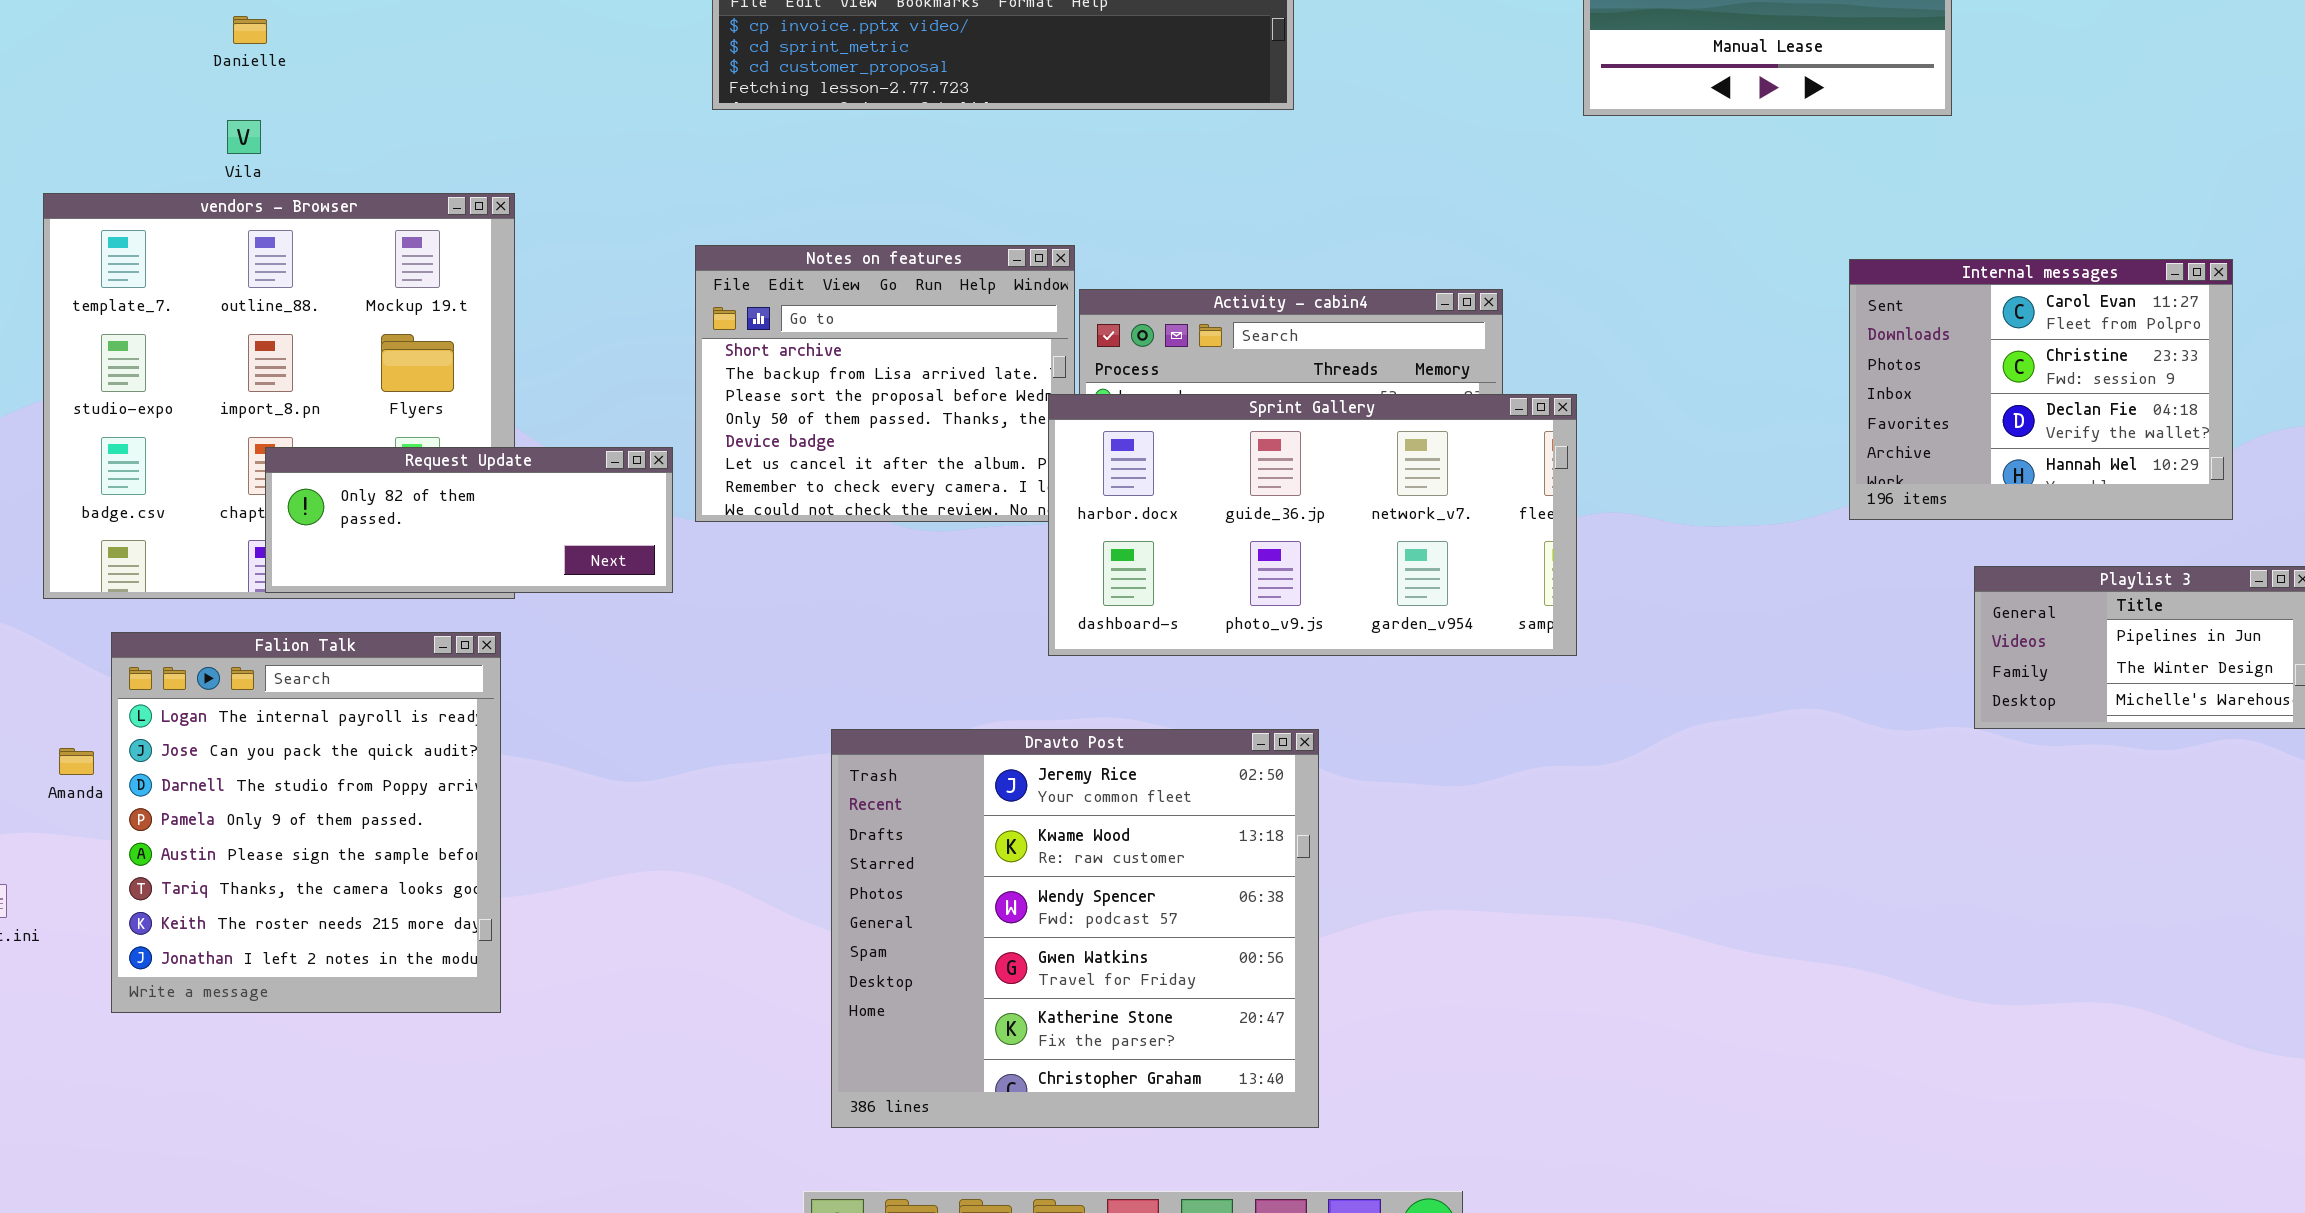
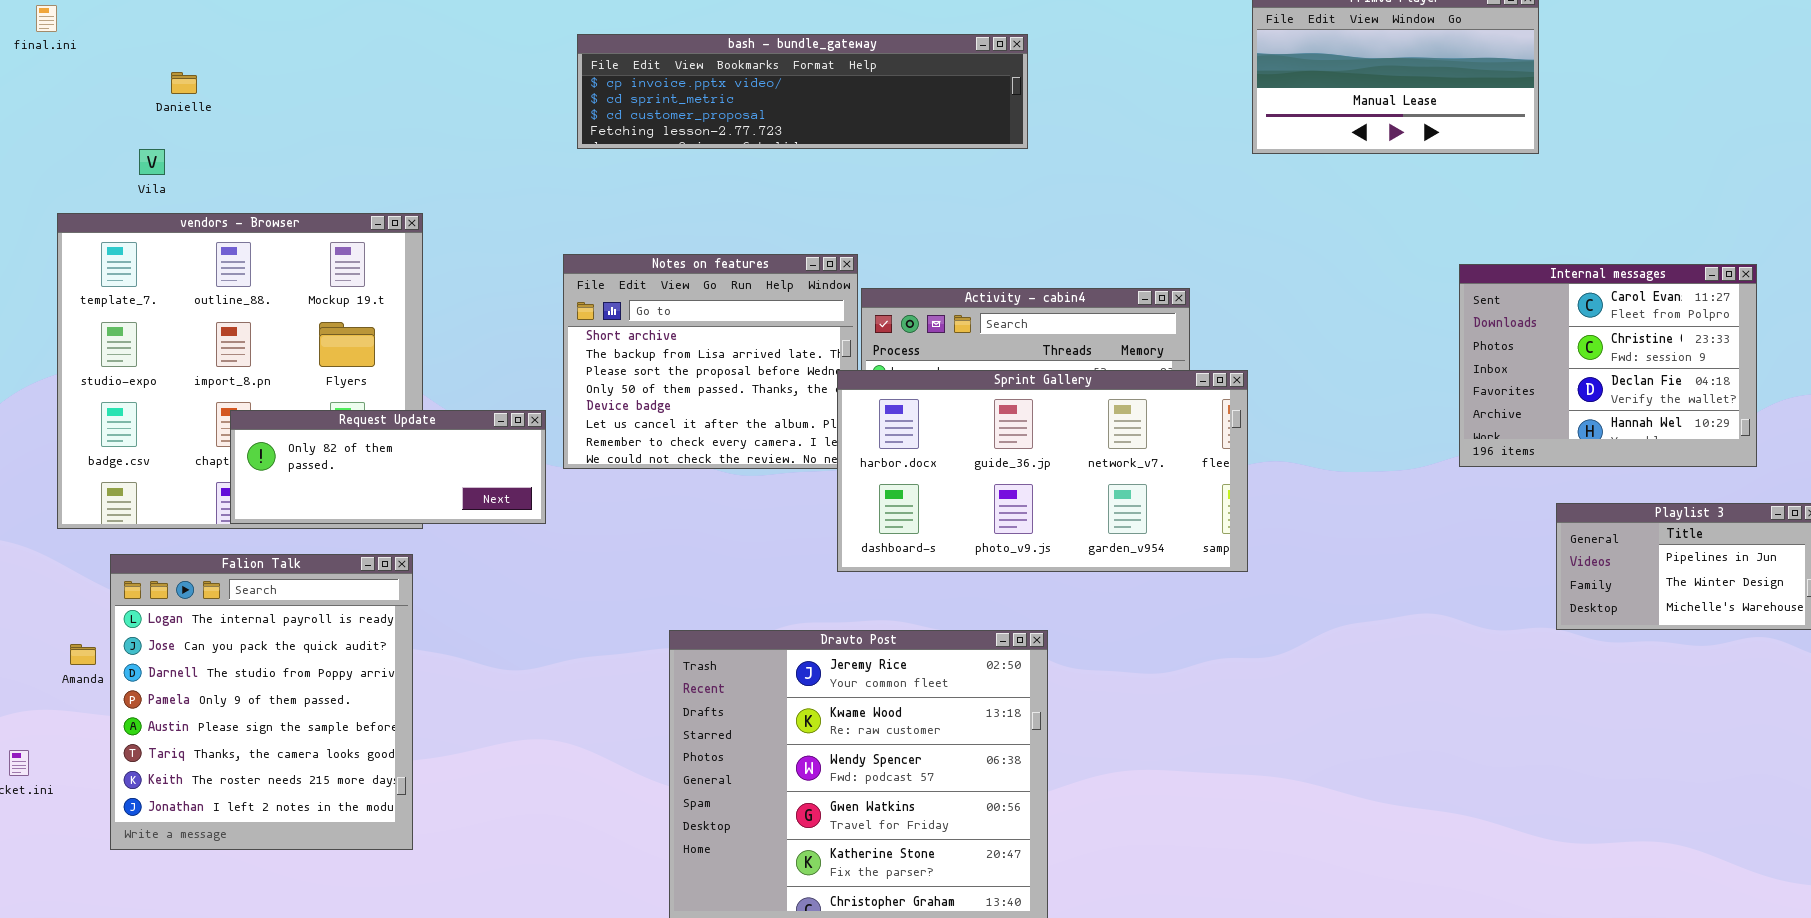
Danielle: [233,16,267,44] -> [171,72,197,94], moved
Vila: [227,120,261,154] -> [139,149,165,175], moved

